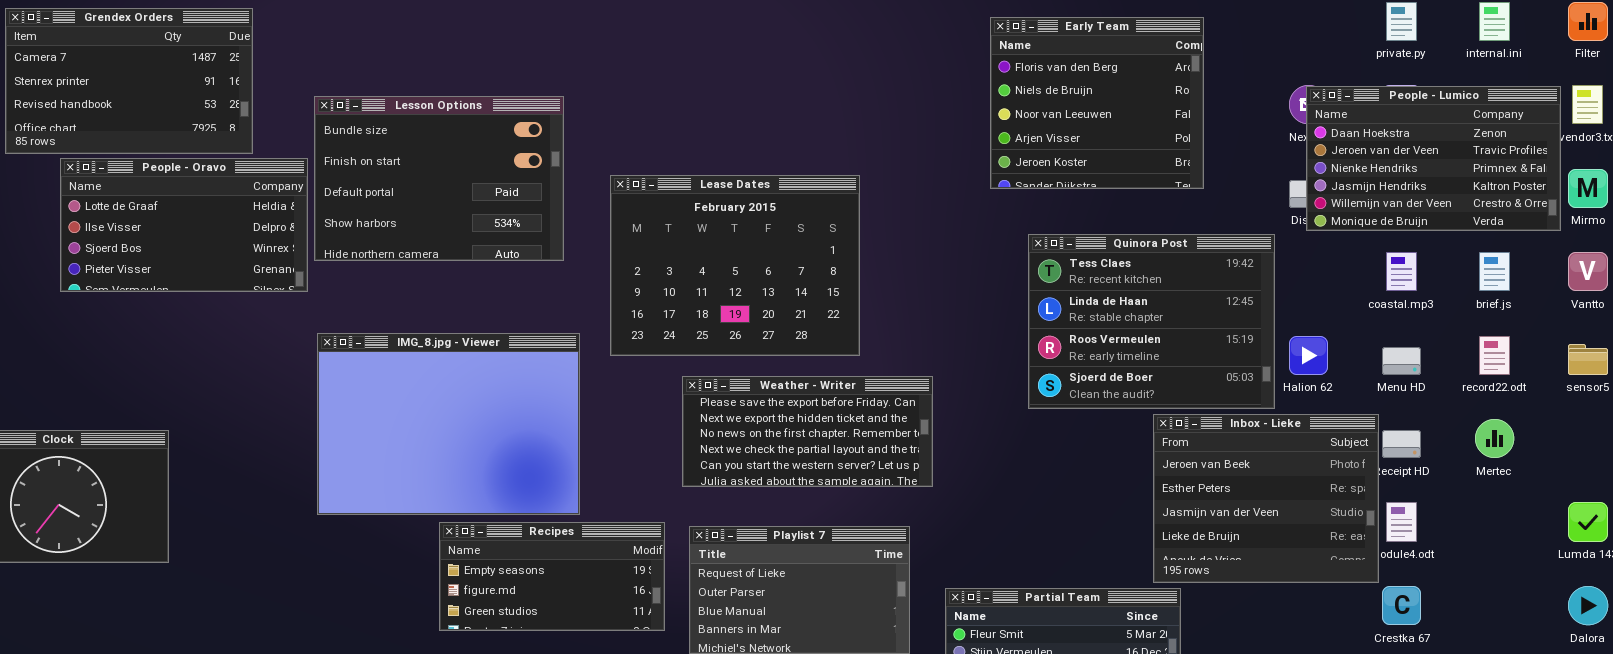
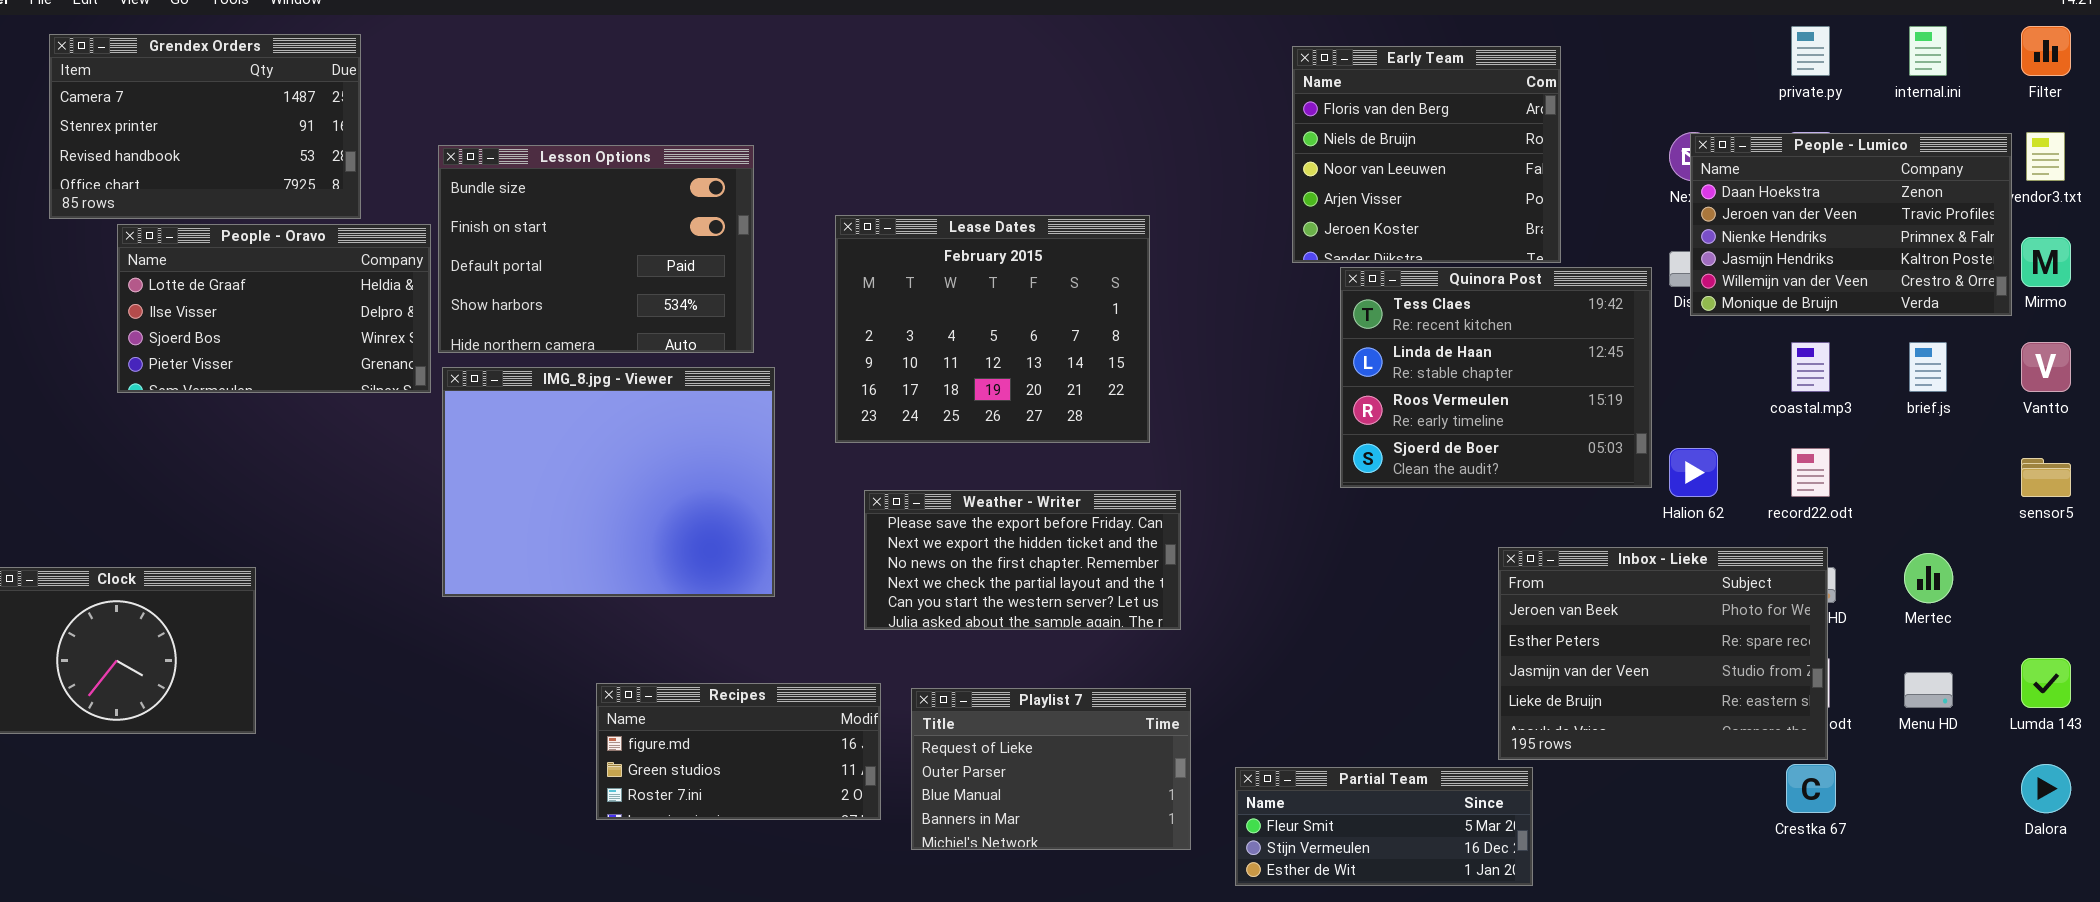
Lease Dates: [610,175,860,356] -> [835,215,1150,443], moved
Quinora Post: [1028,234,1275,409] -> [1340,267,1652,488], moved
IMG_8.jpg - Viewer: [317,333,580,515] -> [442,367,775,597], moved
record22.odt: [1479,336,1510,375] -> [1791,448,1830,497], moved
Menu HD: [1382,347,1421,375] -> [1904,672,1953,708], moved
Weather - Writer: [682,376,933,487] -> [864,490,1181,630], moved
Inbox - Lieke: [1153,414,1379,583] -> [1498,547,1828,760], resized
Recipes: [439,522,665,631] -> [596,683,881,820], scrolled down 1 row

